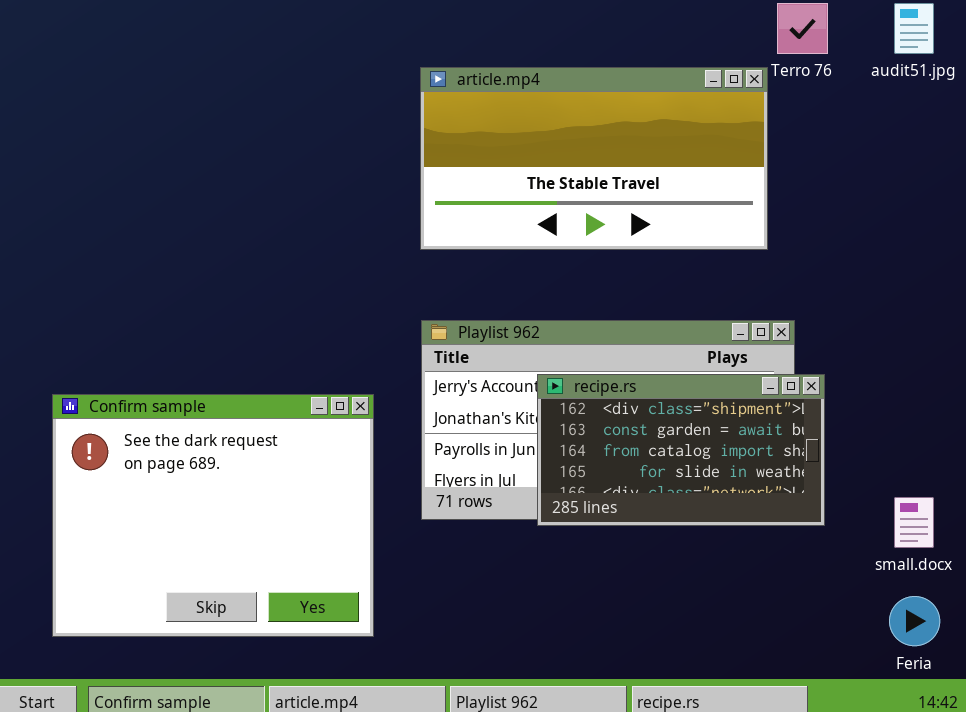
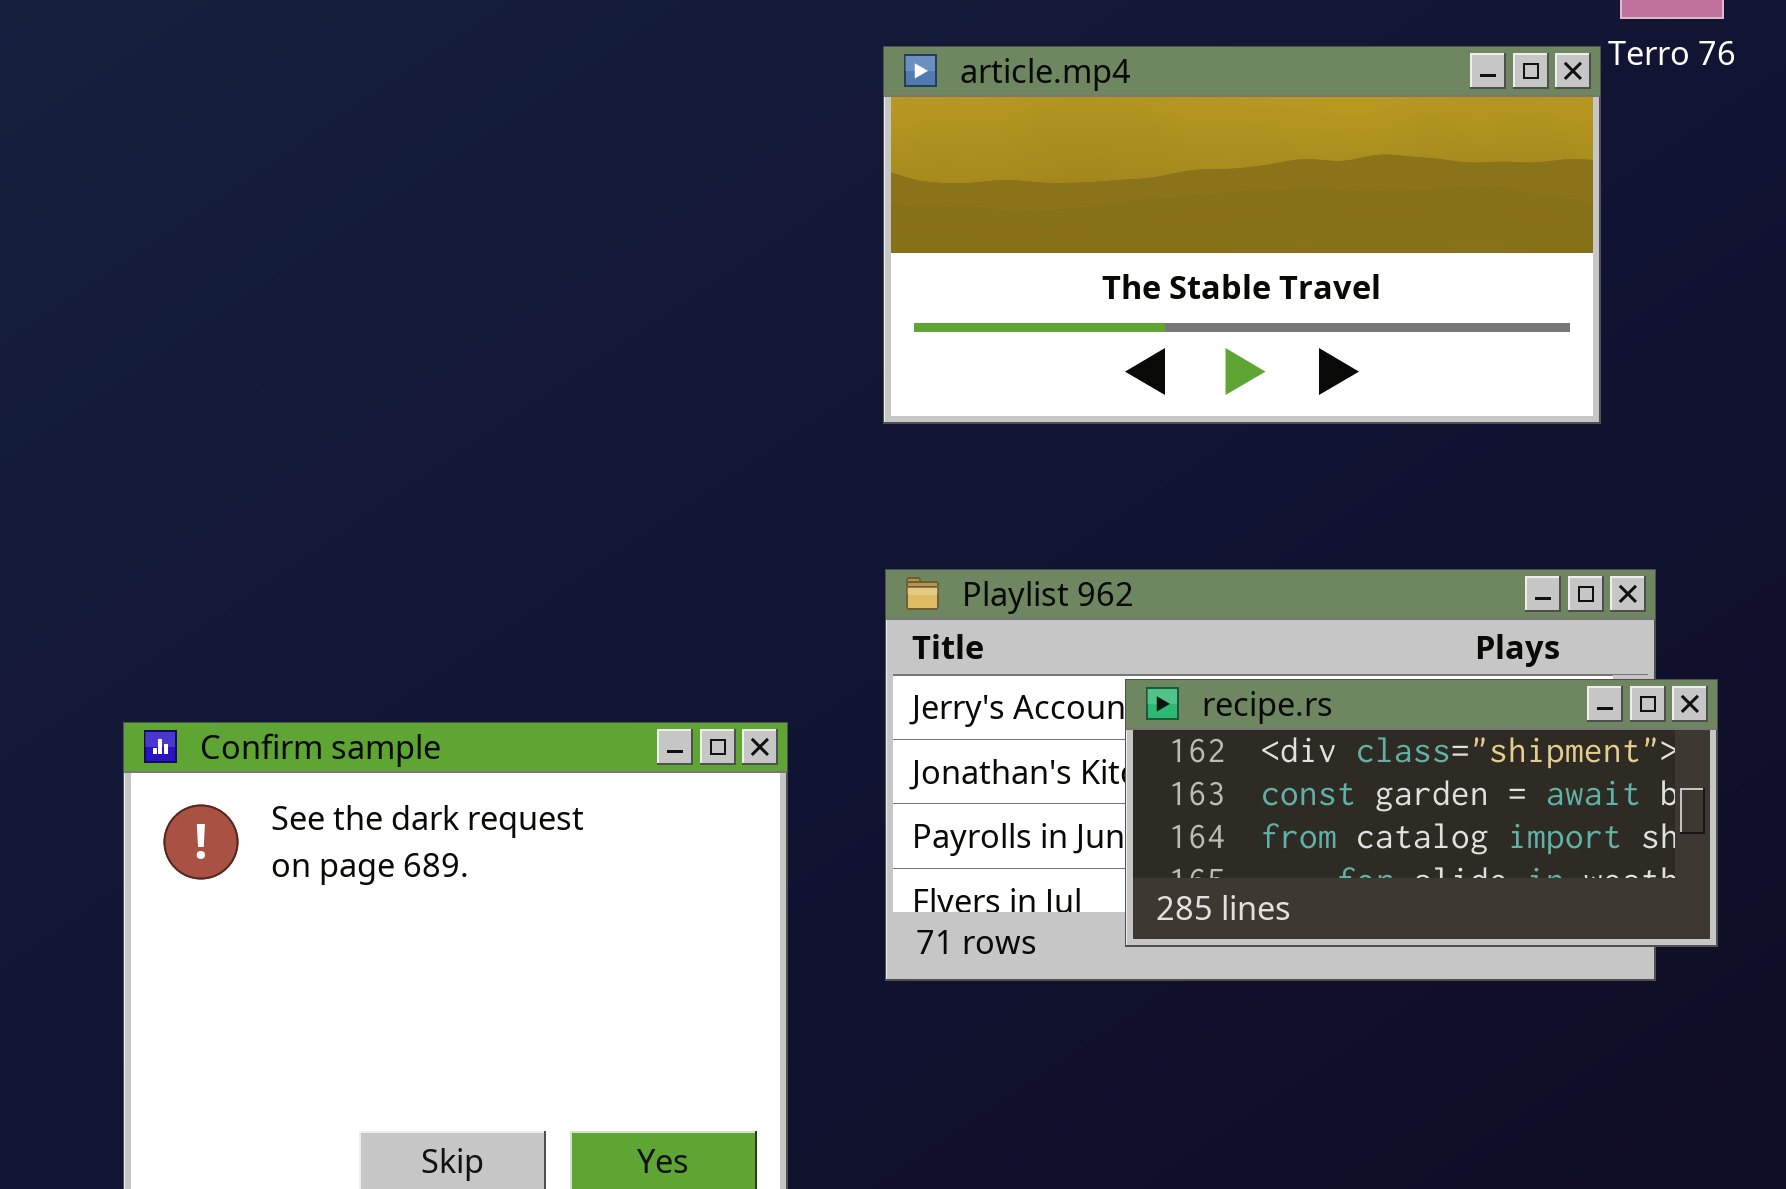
recipe.rs: [537,374,825,526] -> [1125,679,1718,947], resized

